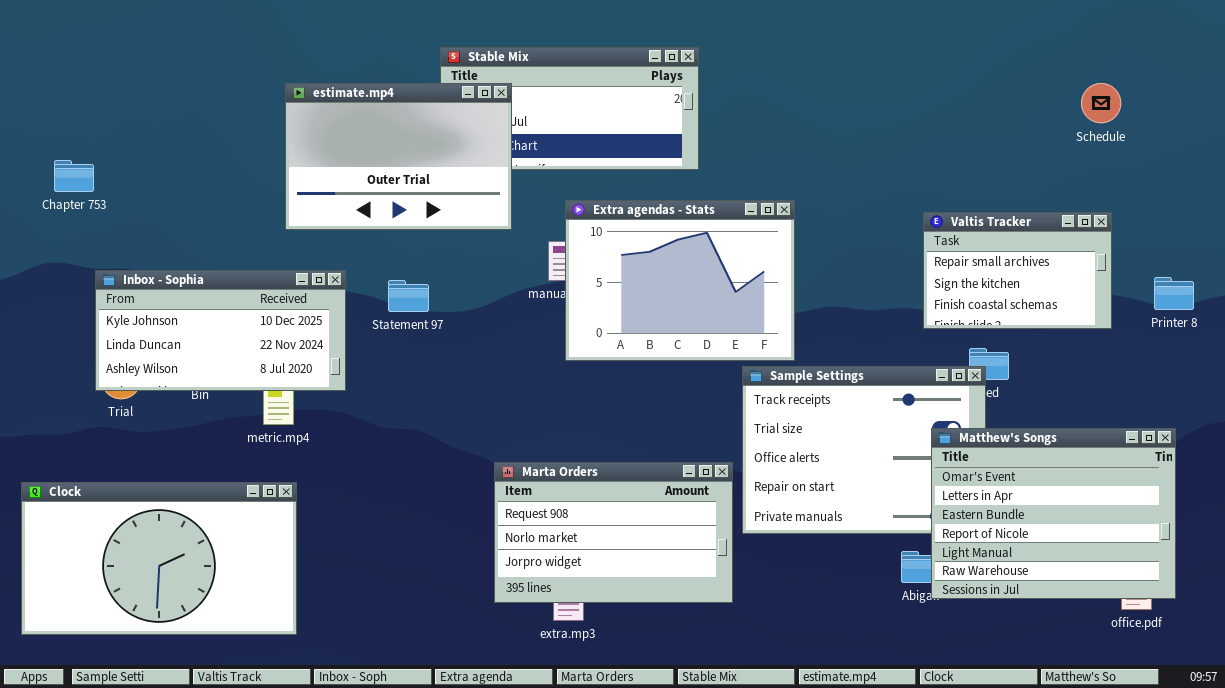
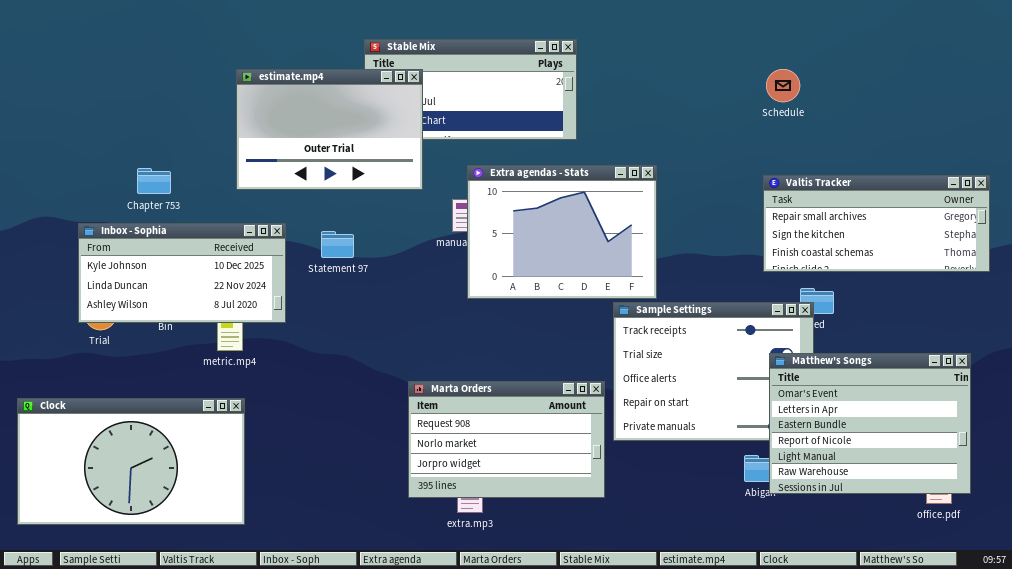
Schedule: [1081,83,1121,123] -> [766,69,800,102], moved
Chapter 753: [54,160,94,192] -> [137,168,171,194], moved
Valtis Tracker: [923,212,1112,329] -> [763,175,990,272], resized

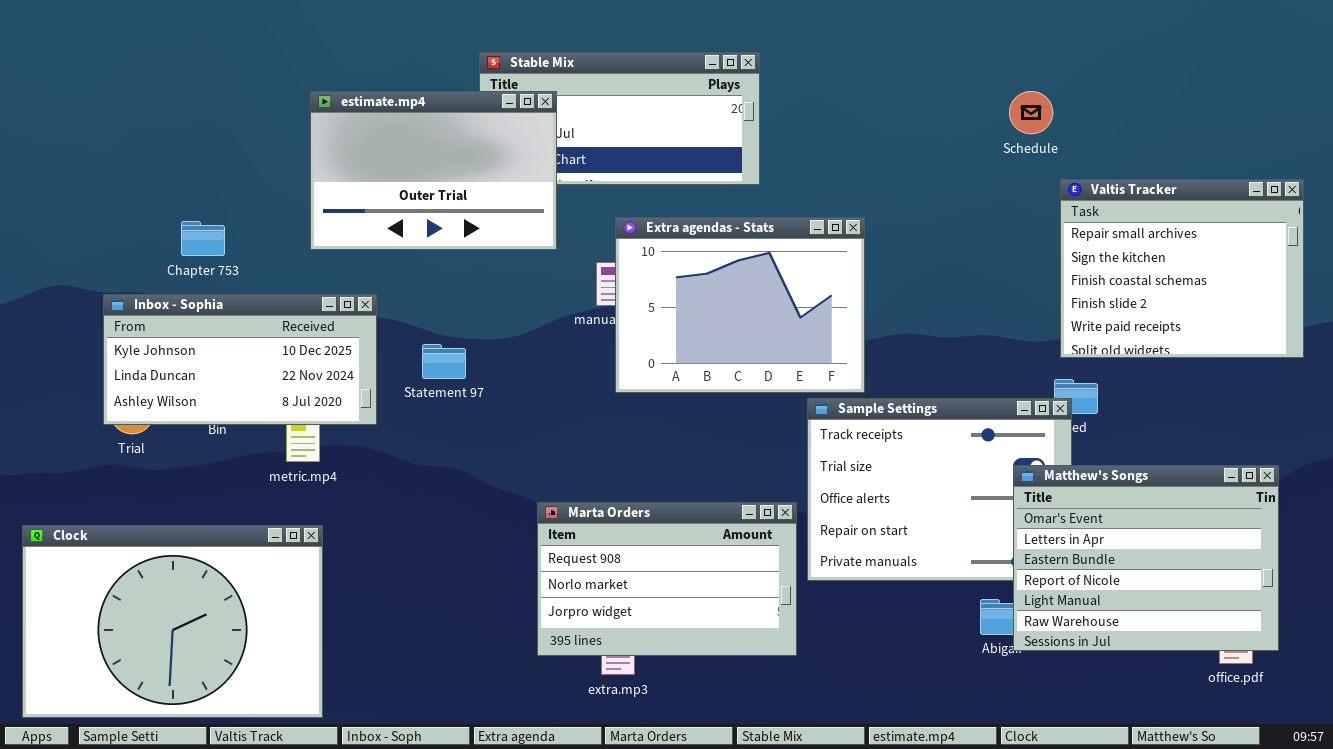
Valtis Tracker: [763,175,990,272] -> [1060,179,1304,358], resized
Statement 97: [321,231,354,258] -> [422,344,466,379], moved
Clock: [17,398,245,525] -> [22,525,323,718], resized

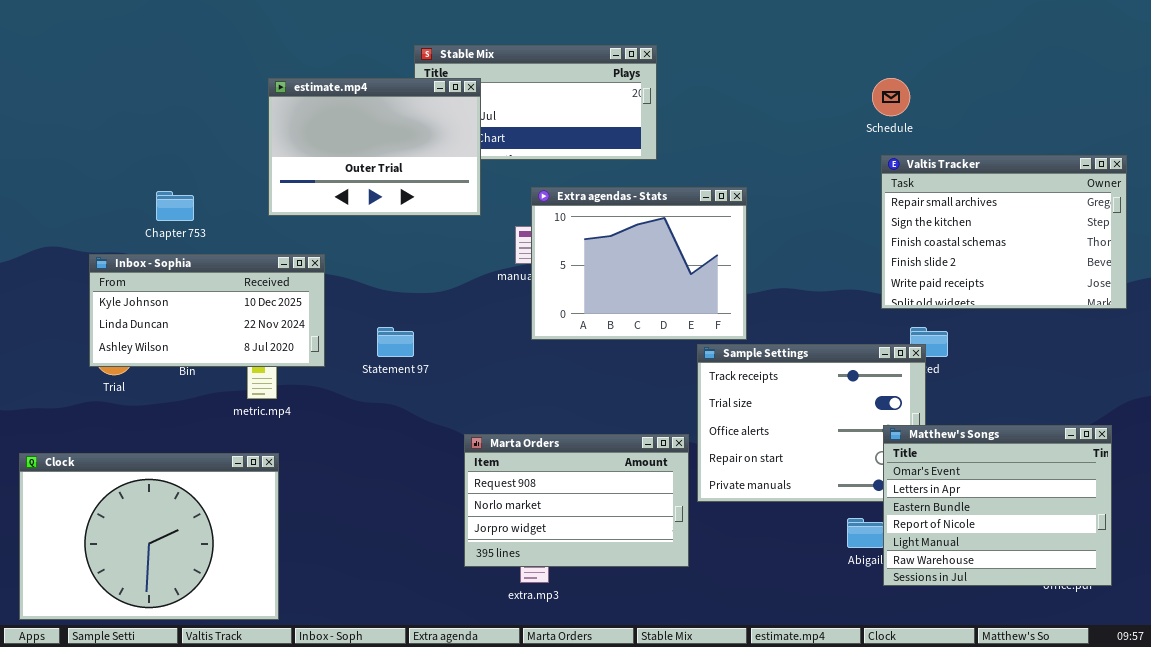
Valtis Tracker: [1060,179,1304,358] -> [881,155,1127,309], resized
Statement 97: [422,344,466,379] -> [377,327,414,357], moved
Matthew's Songs: [1013,465,1279,651] -> [883,425,1112,586], moved

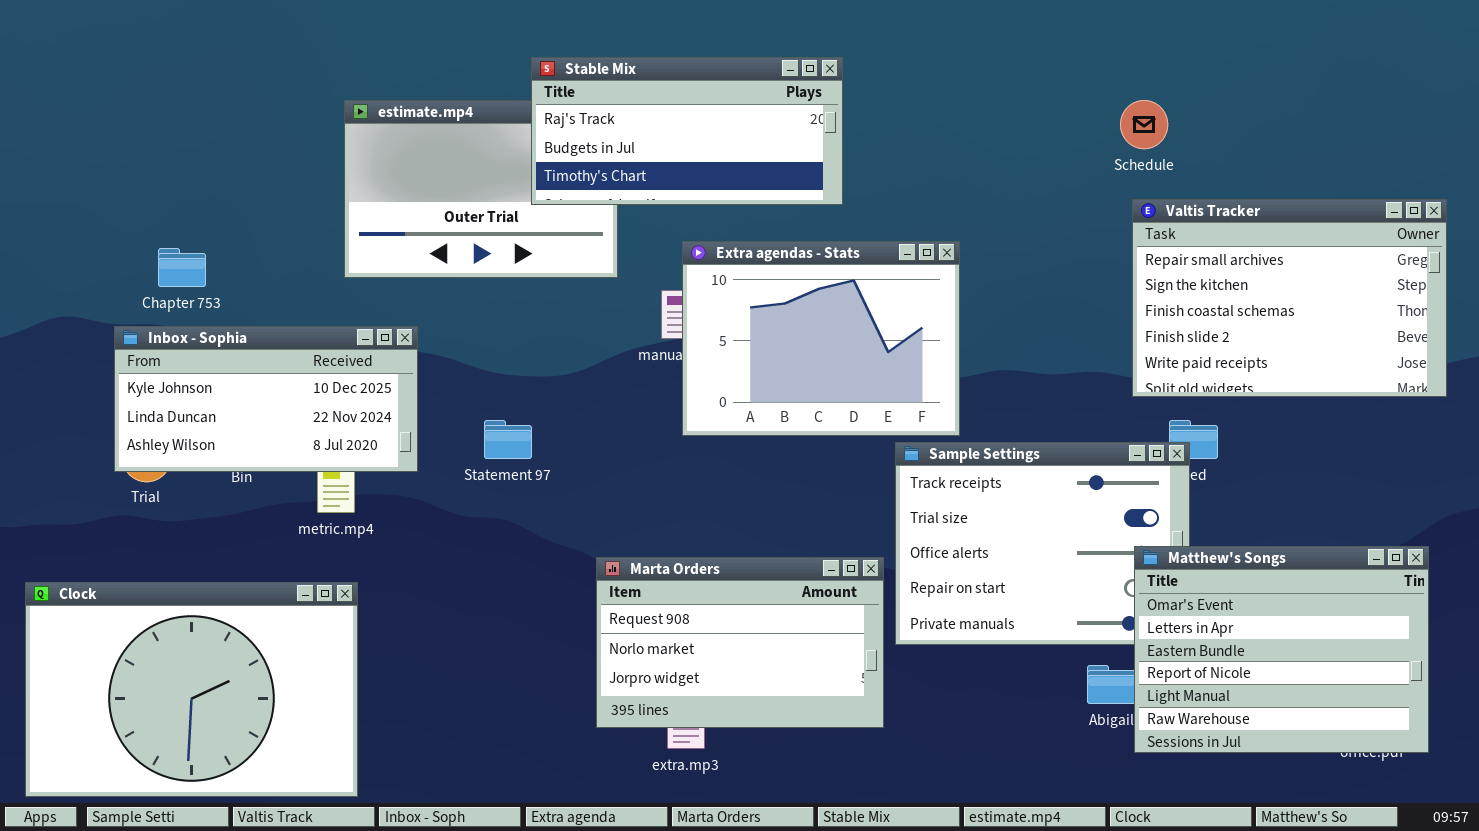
Stable Mix: [414,45,657,160] -> [531,57,843,205], raised
Chapter 753: [156,191,194,221] -> [158,248,206,287], moved

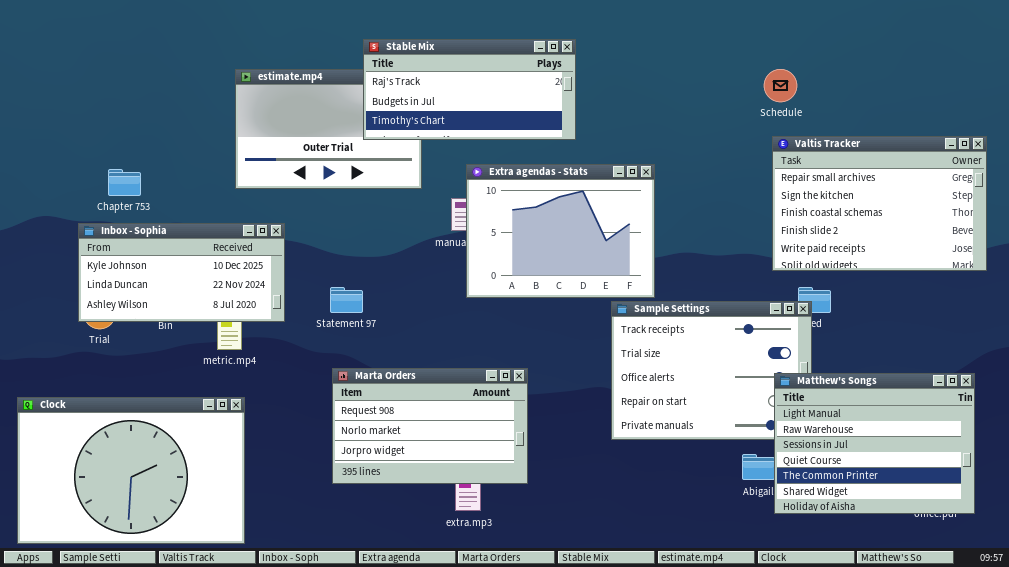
Matthew's Songs: [1134,546,1429,753] -> [774,373,975,514], scrolled down 4 rows
Marta Orders: [596,557,884,728] -> [332,368,528,484], moved

